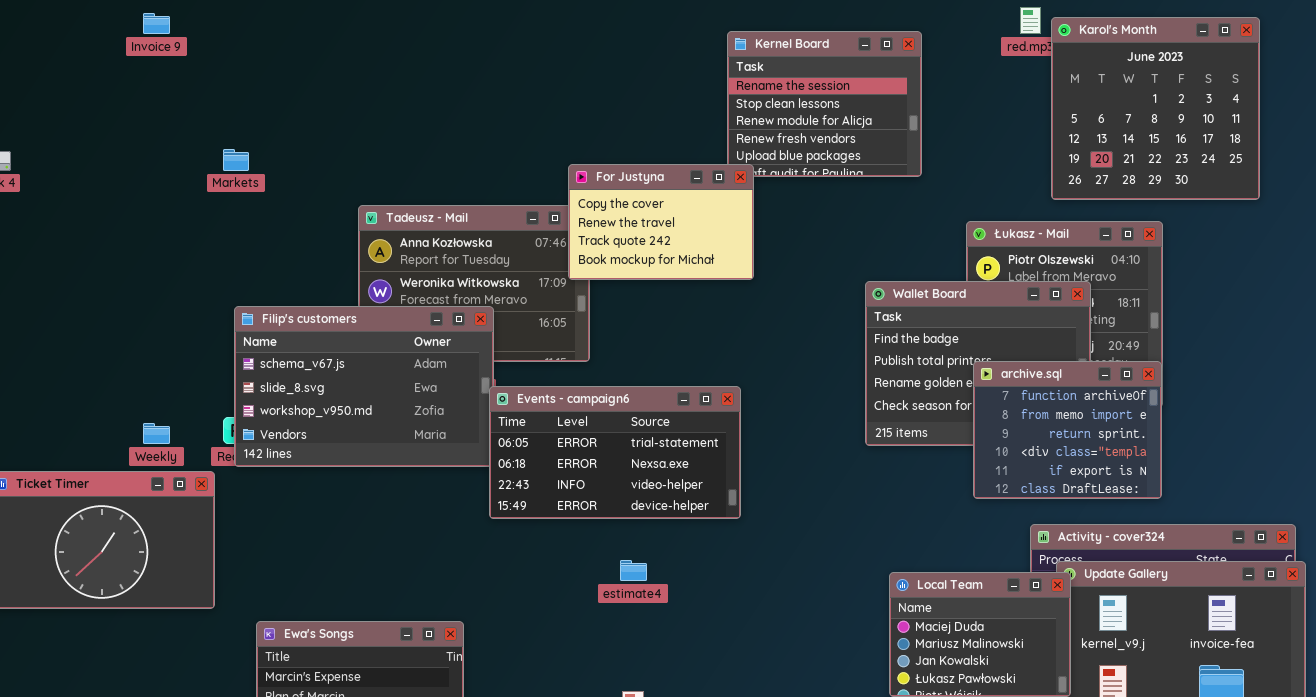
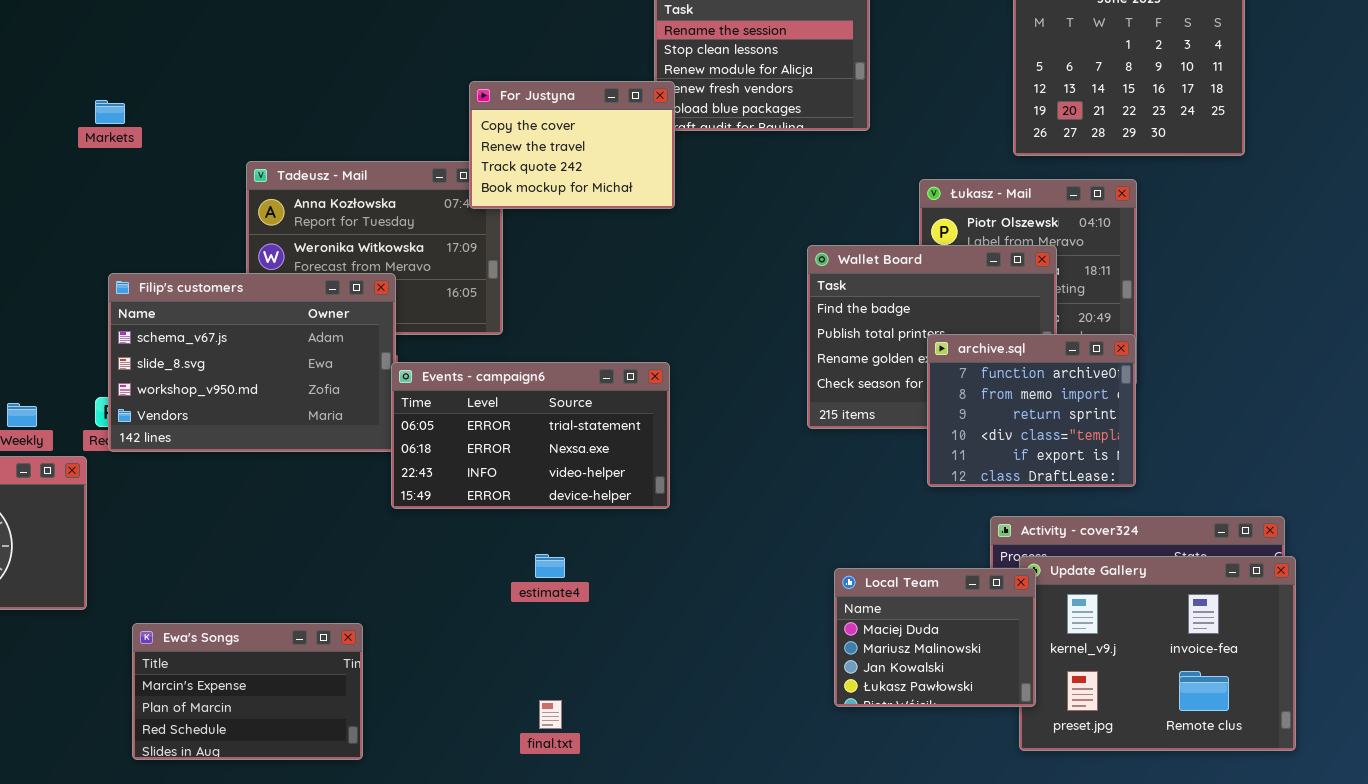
For Justyna: [568,164,754,280] -> [469,81,675,209], moved

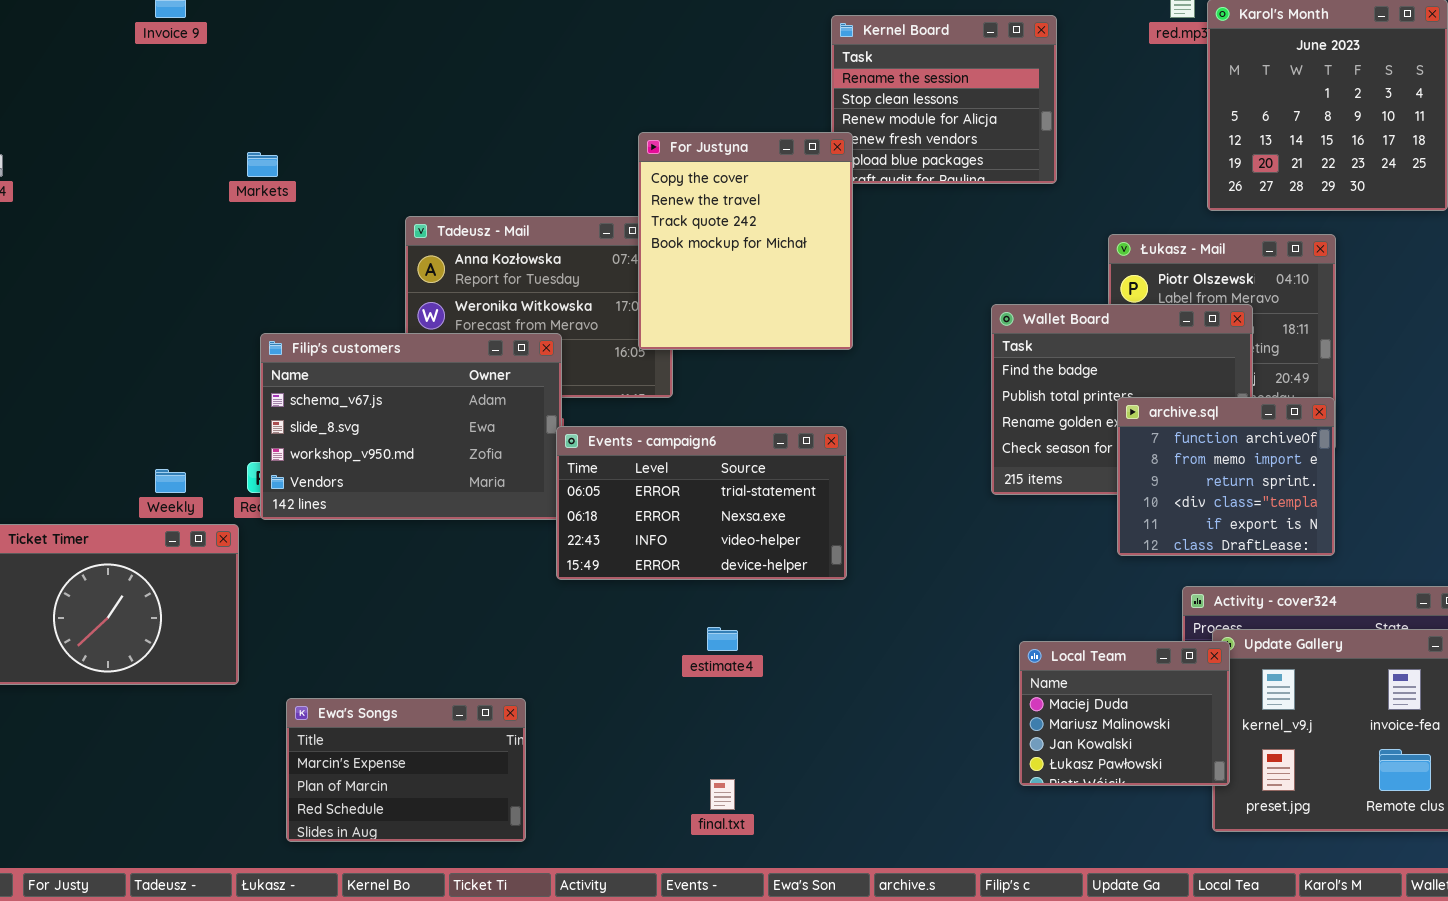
For Justyna: [469,81,675,209] -> [638,132,853,350], resized

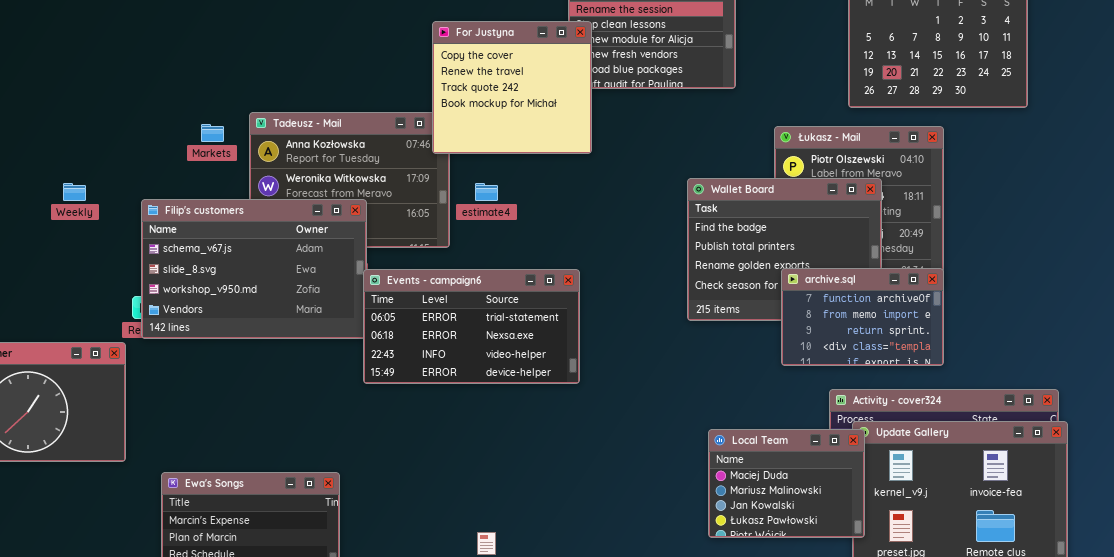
For Justyna: [638,132,853,350] -> [432,21,592,154], moved, resized
Markets: [247,152,278,177] -> [201,124,224,142], moved
archive.sql: [1117,397,1335,556] -> [781,268,944,366], resized
Weekly: [155,469,186,493] -> [63,183,86,201], moved
estimate4: [707,627,738,651] -> [475,183,498,201], moved

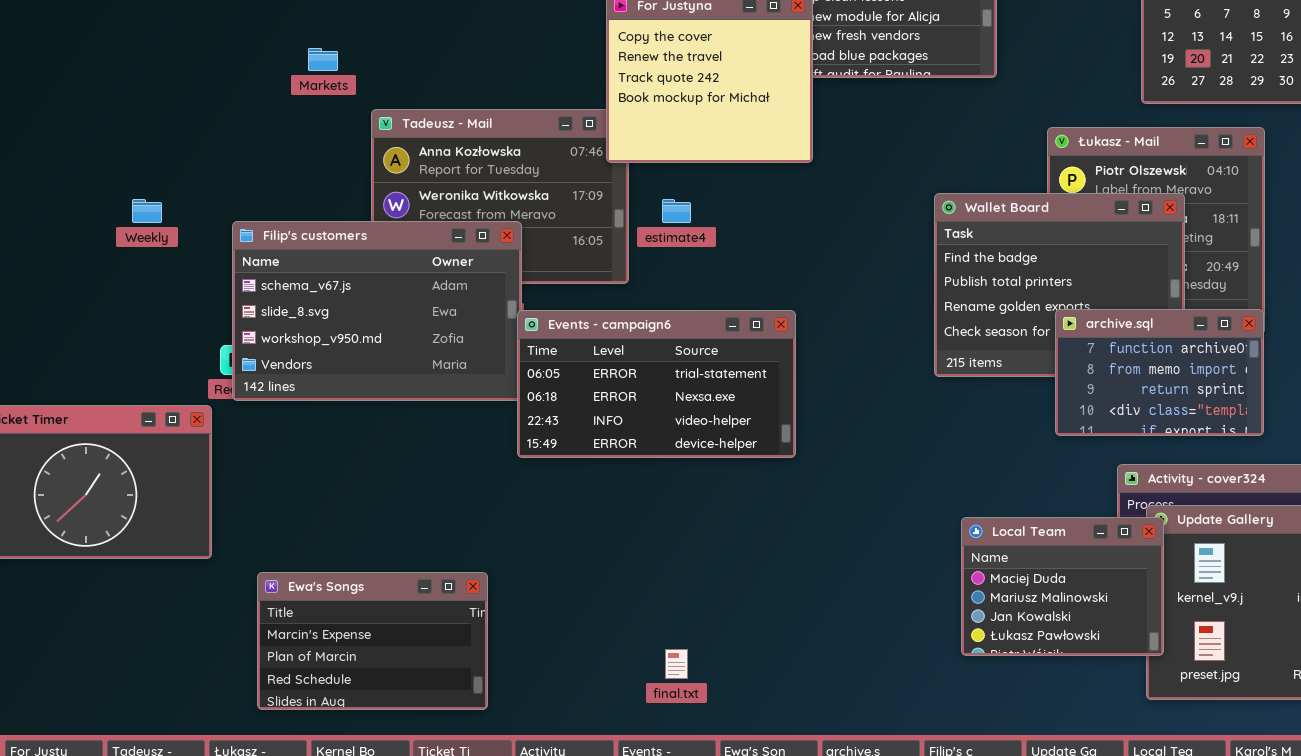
Markets: [201,124,224,142] -> [308,48,338,71], moved

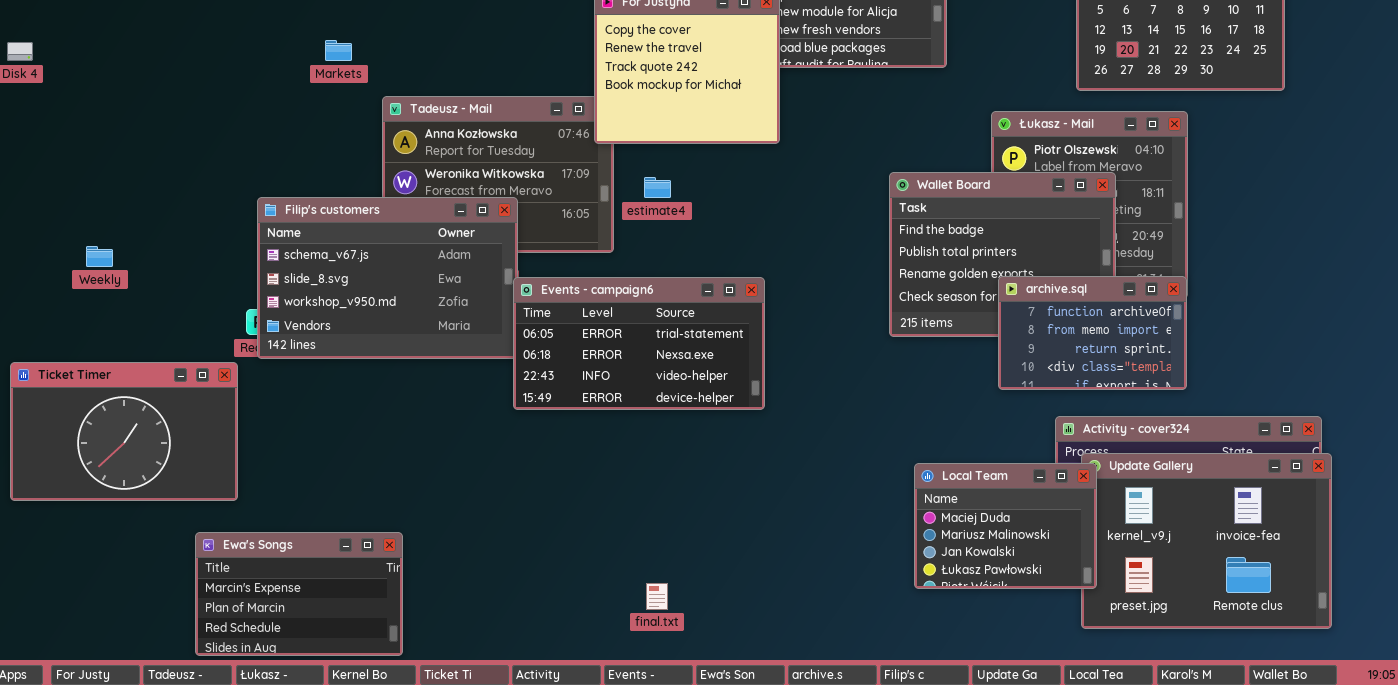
Weekly: [132,199,162,223] -> [86,246,113,267], moved
Ewa's Songs: [257,572,488,710] -> [195,532,403,656], moved

